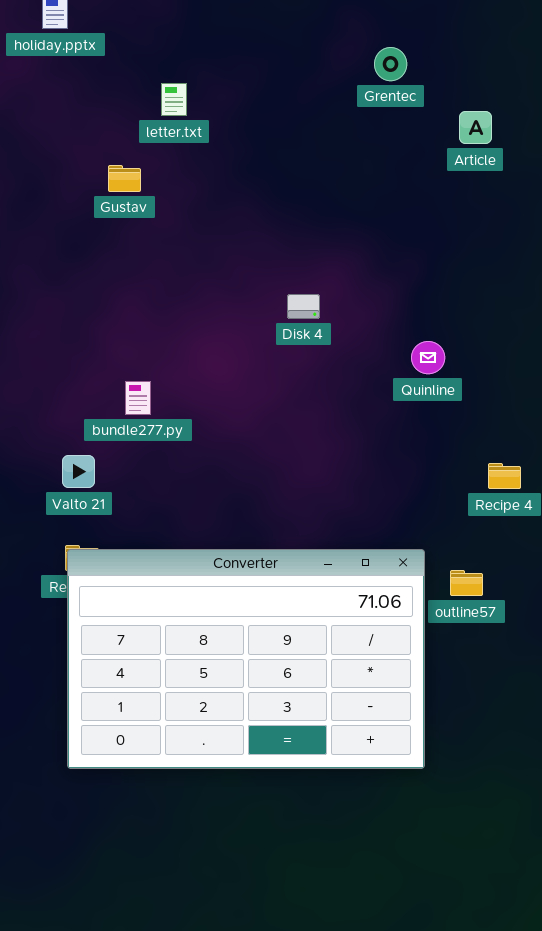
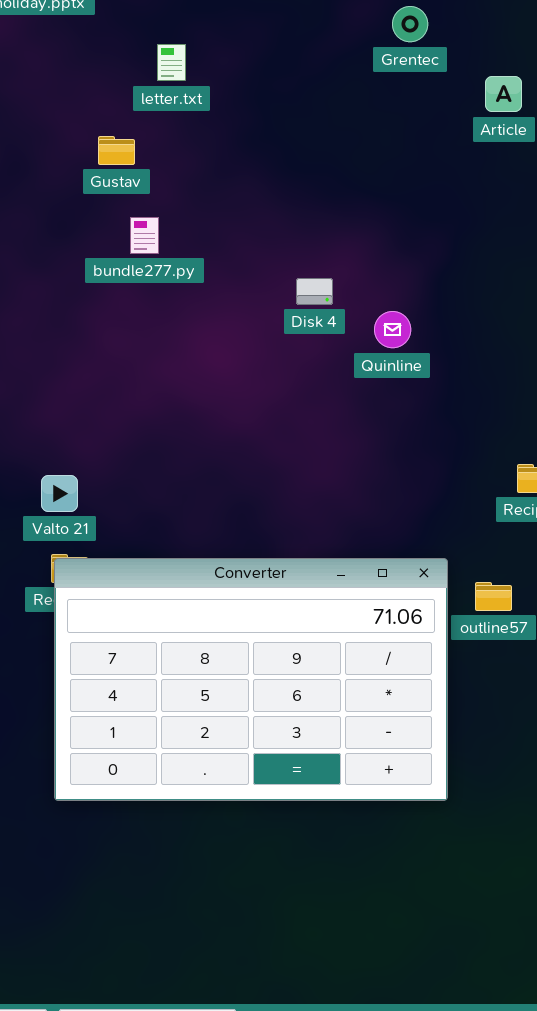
Quinline: [411,341,445,374] -> [374,311,411,348], moved
bundle277.py: [125,381,151,415] -> [130,217,159,254], moved
Valto 21: [62,455,95,488] -> [41,475,78,512], moved

